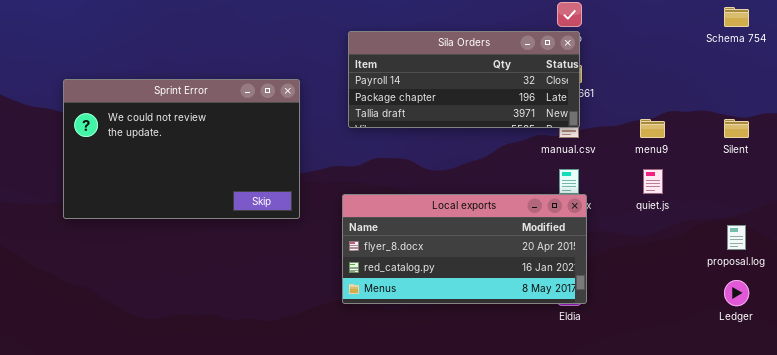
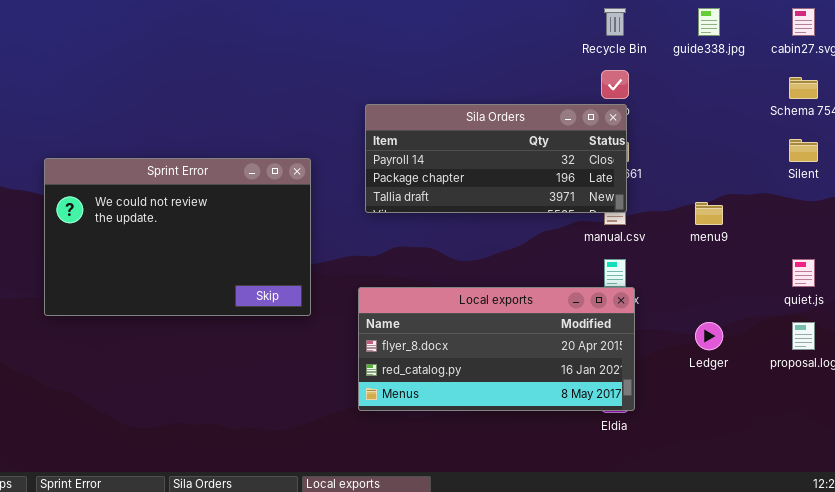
Silent: [724,119,749,138] -> [789,139,818,162], moved
quiet.js: [643,169,663,194] -> [792,259,815,287], moved
Ledger: [724,280,749,306] -> [695,322,723,350], moved

